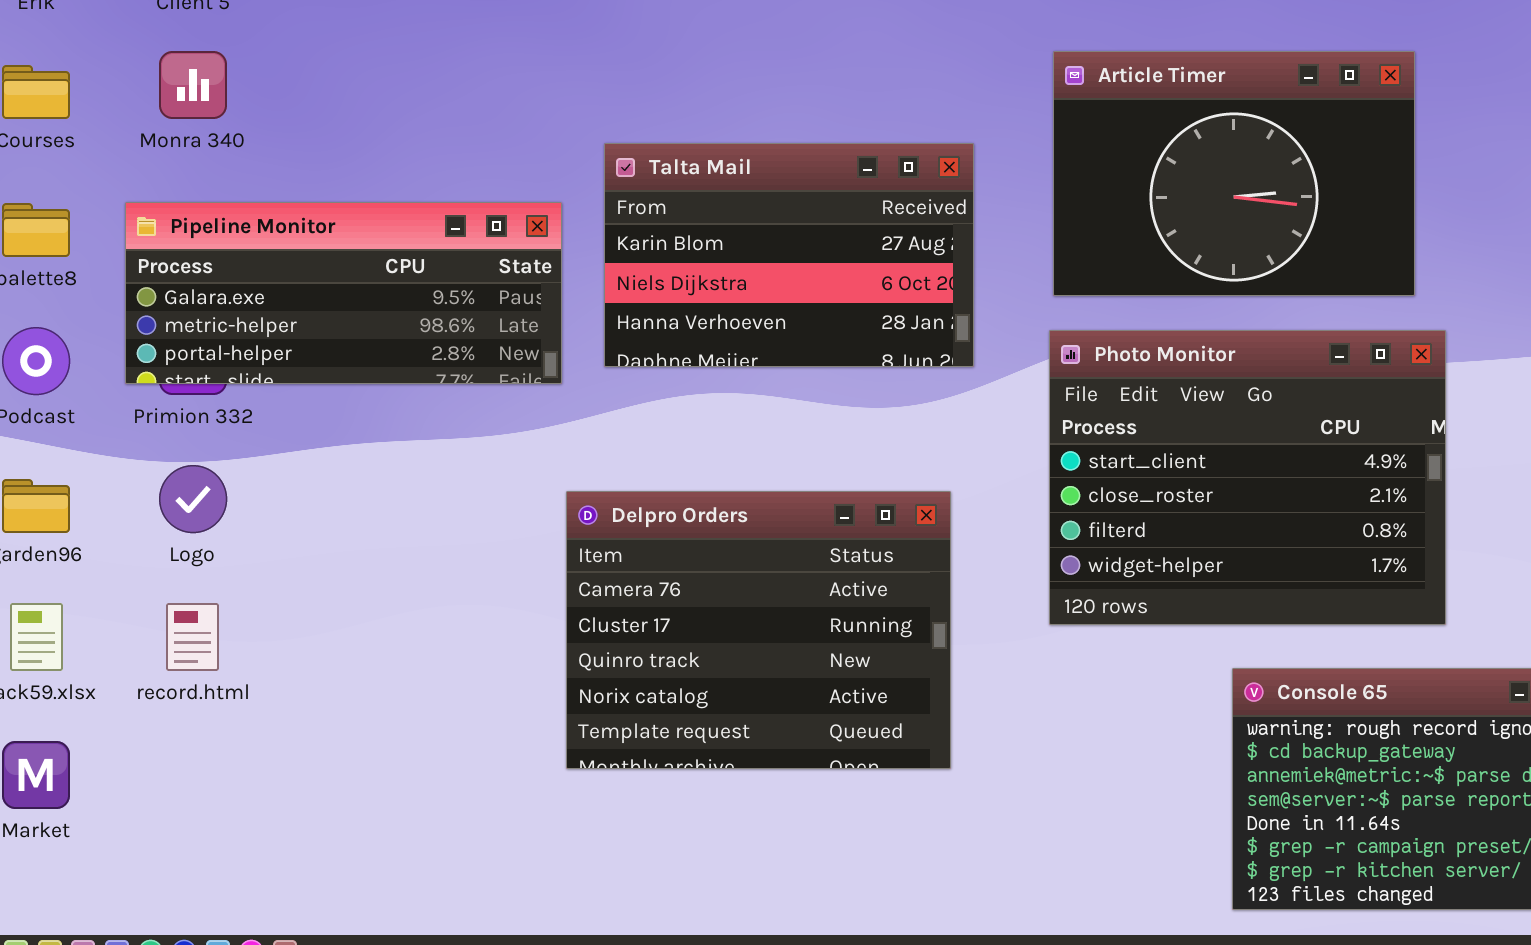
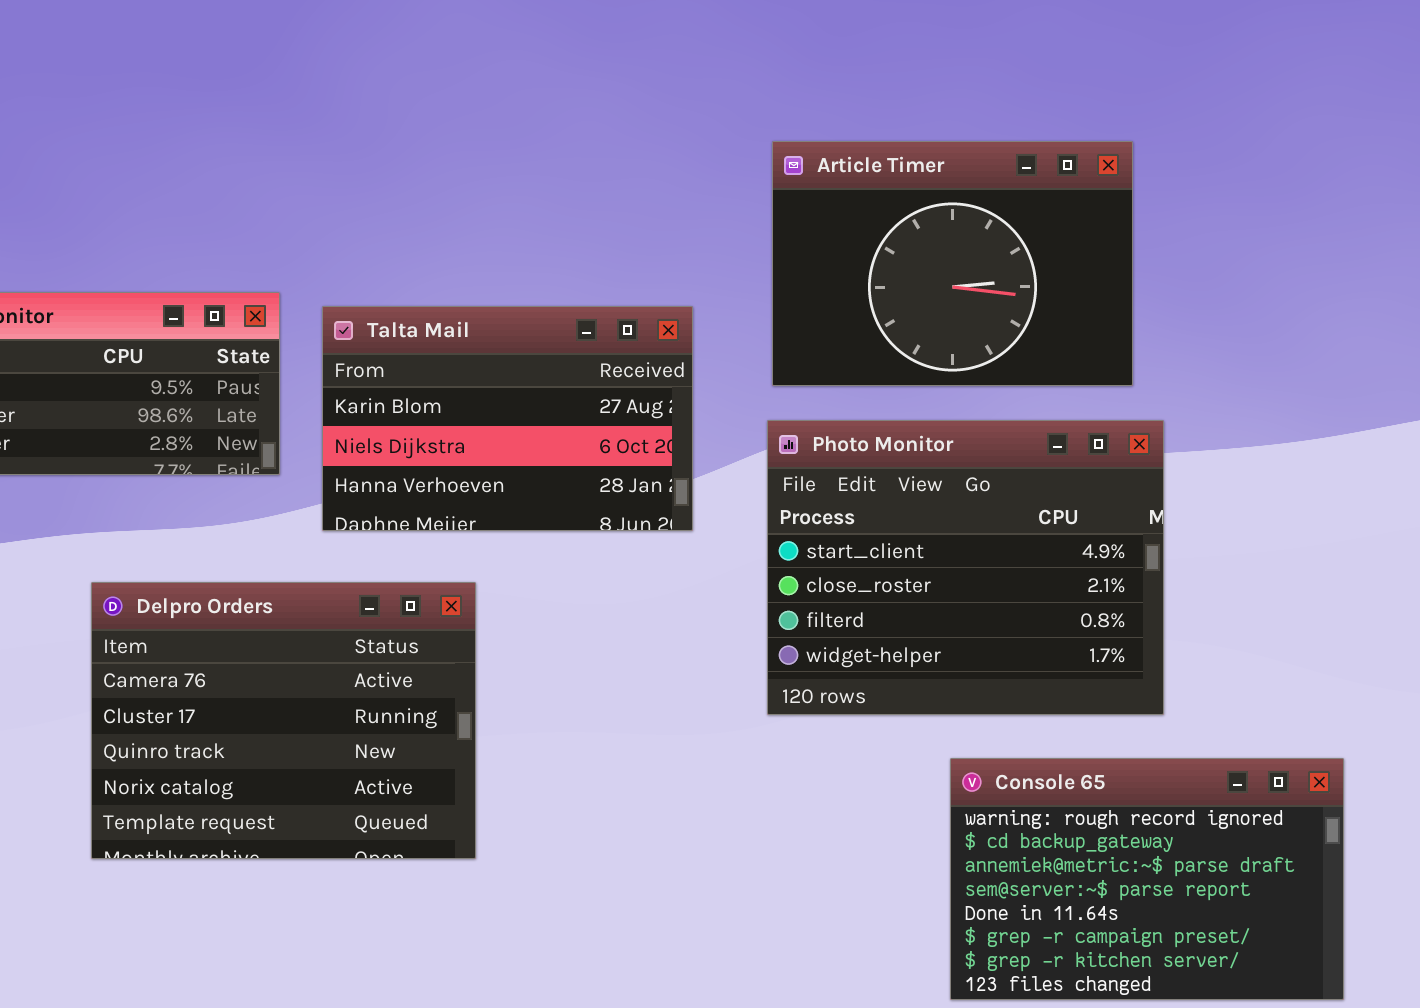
Talta Mail: [604,143,974,367] -> [322,306,693,531], moved
Delpro Orders: [566,491,951,769] -> [91,582,476,859], moved

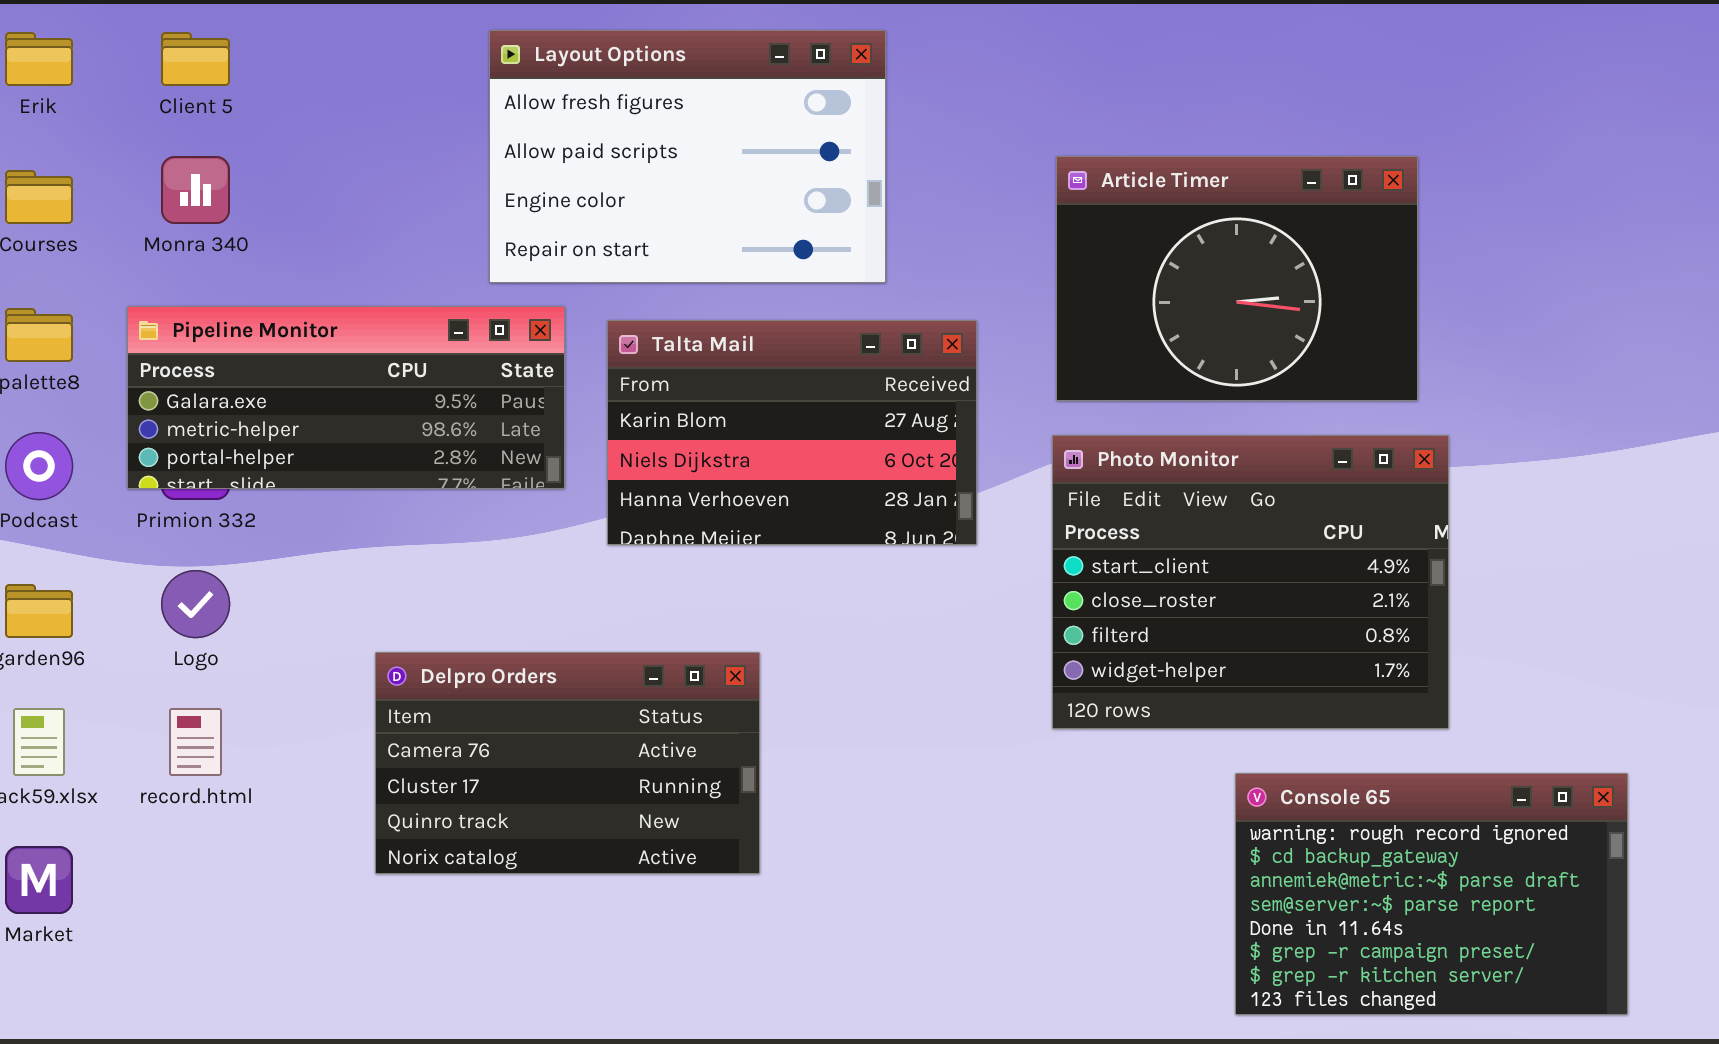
Layout Options: none -> [489,30,886,283], opened
Delpro Orders: [91,582,476,859] -> [375,652,760,874], resized

